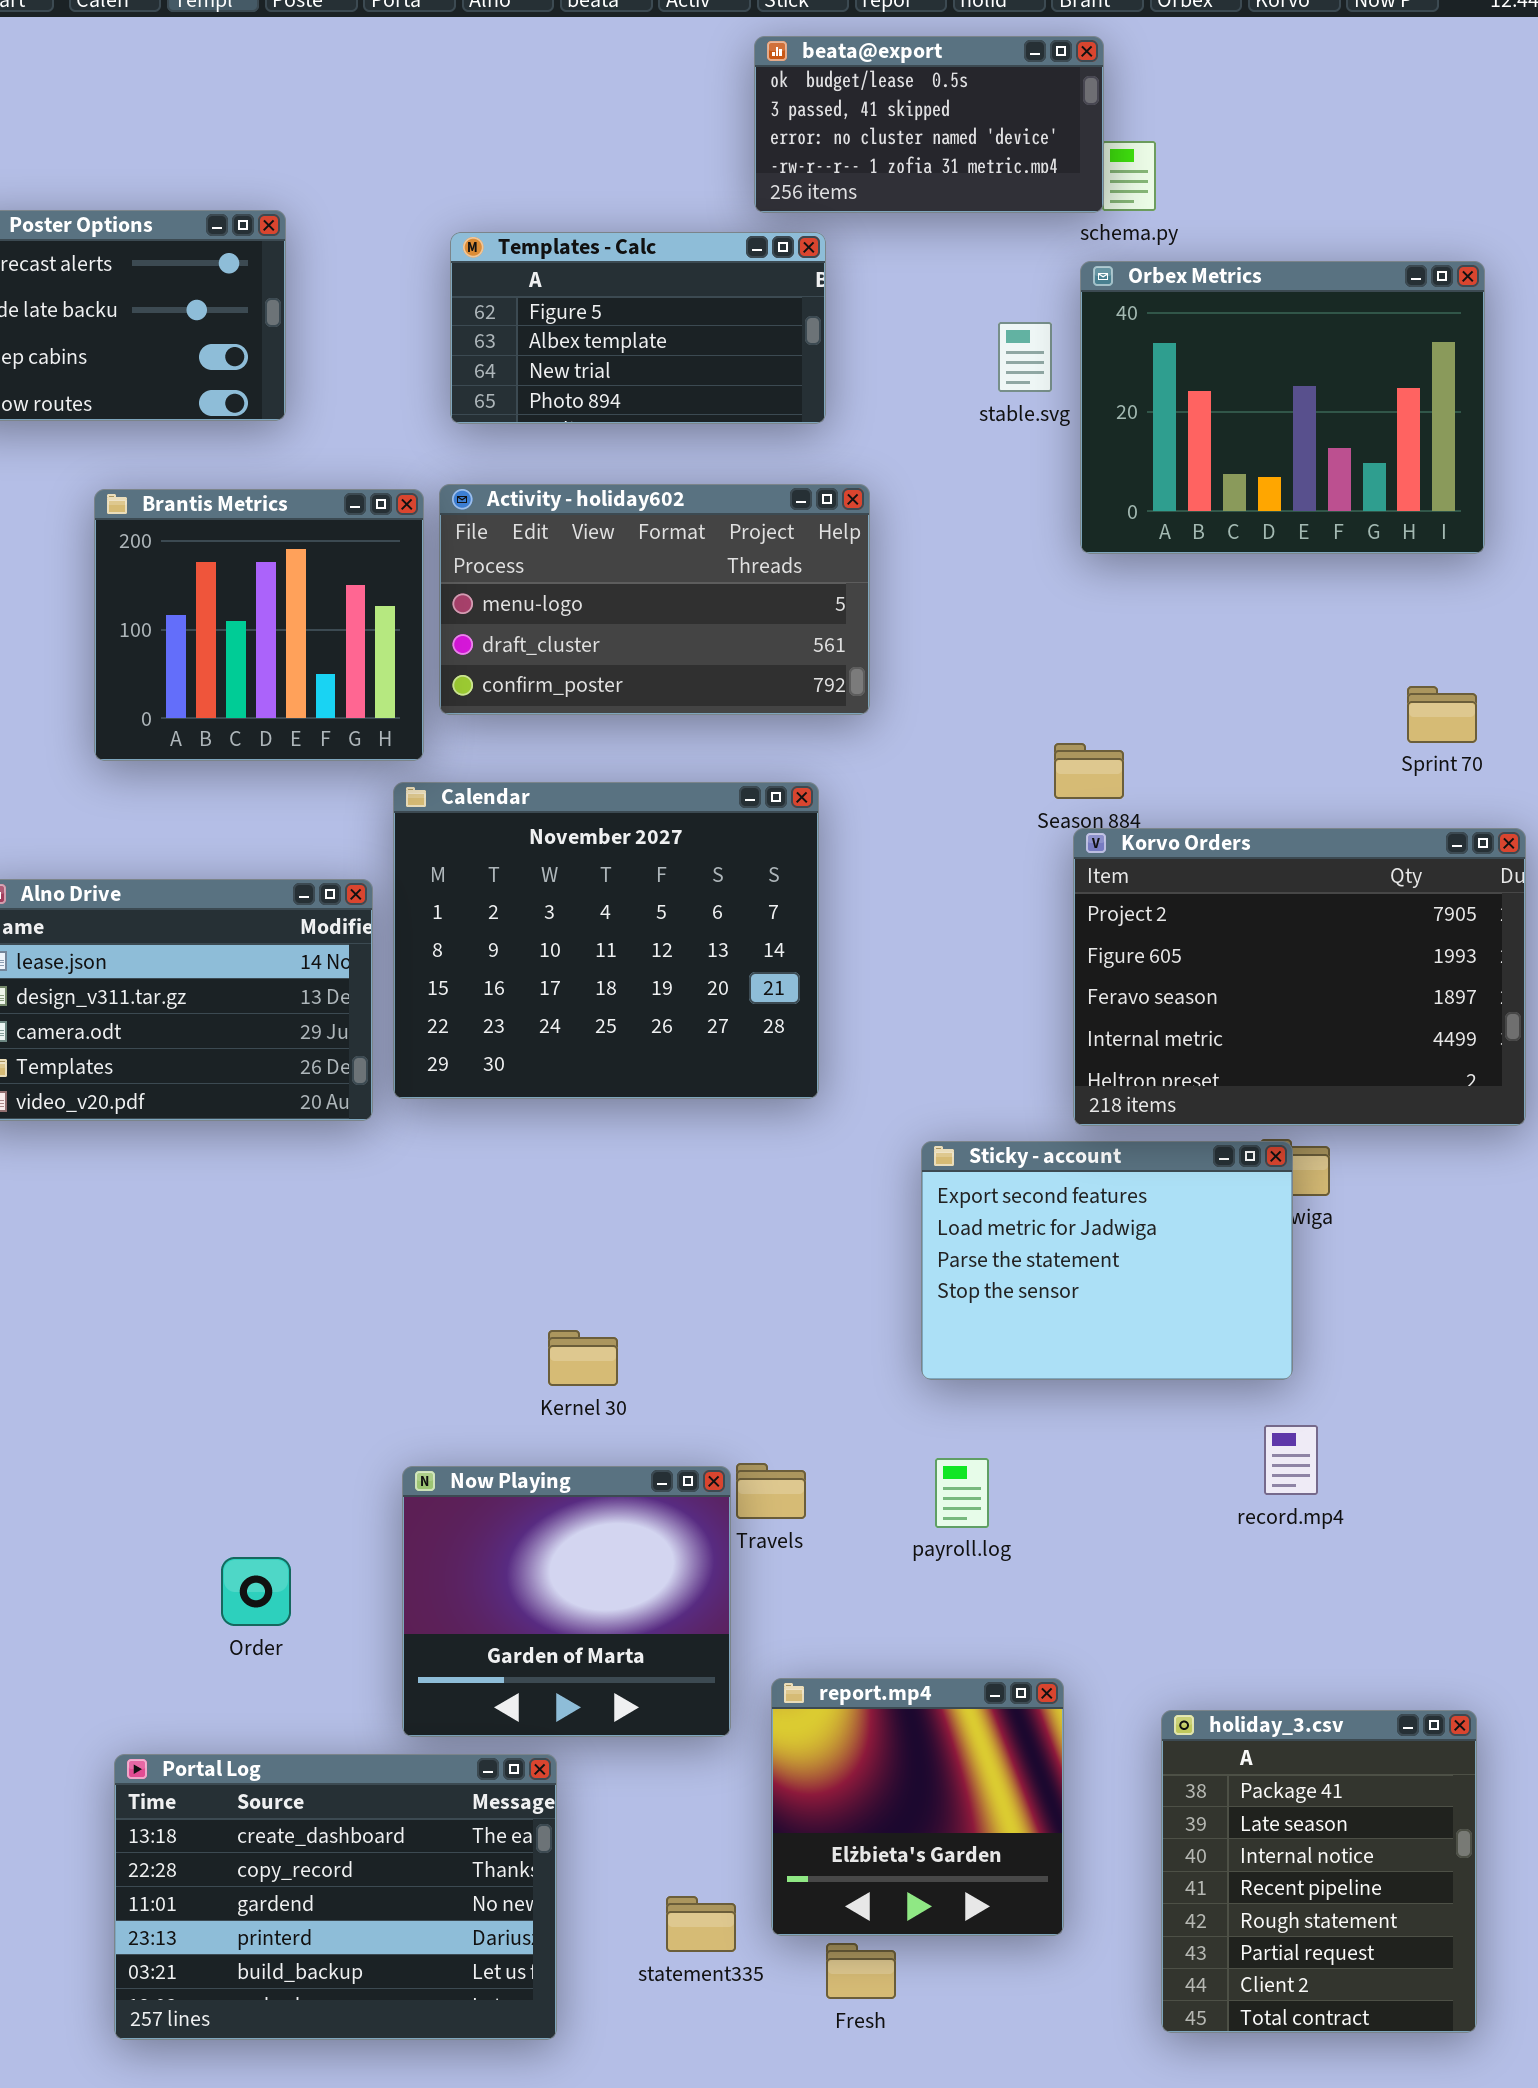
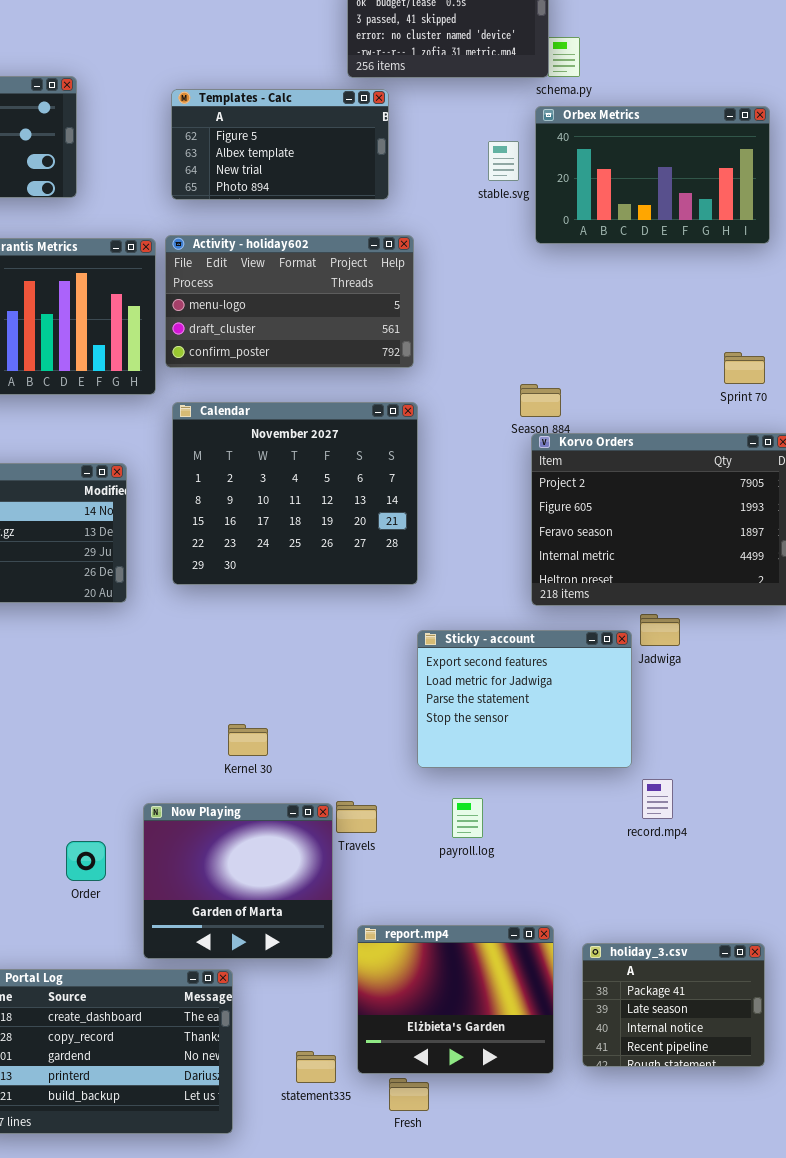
Orbex Metrics: [1080,261,1485,554] -> [535,106,770,244], resized
Calendar: [393,782,819,1099] -> [172,402,418,585], moved
Sticky - account: [921,1141,1293,1380] -> [417,630,632,768], moved
Order: [221,1557,291,1626] -> [66,841,106,881], moved
report.mp4: [771,1678,1064,1936] -> [357,925,554,1074], resized
holiday_3.csv: [1161,1710,1477,2033] -> [582,943,765,1067], resized

